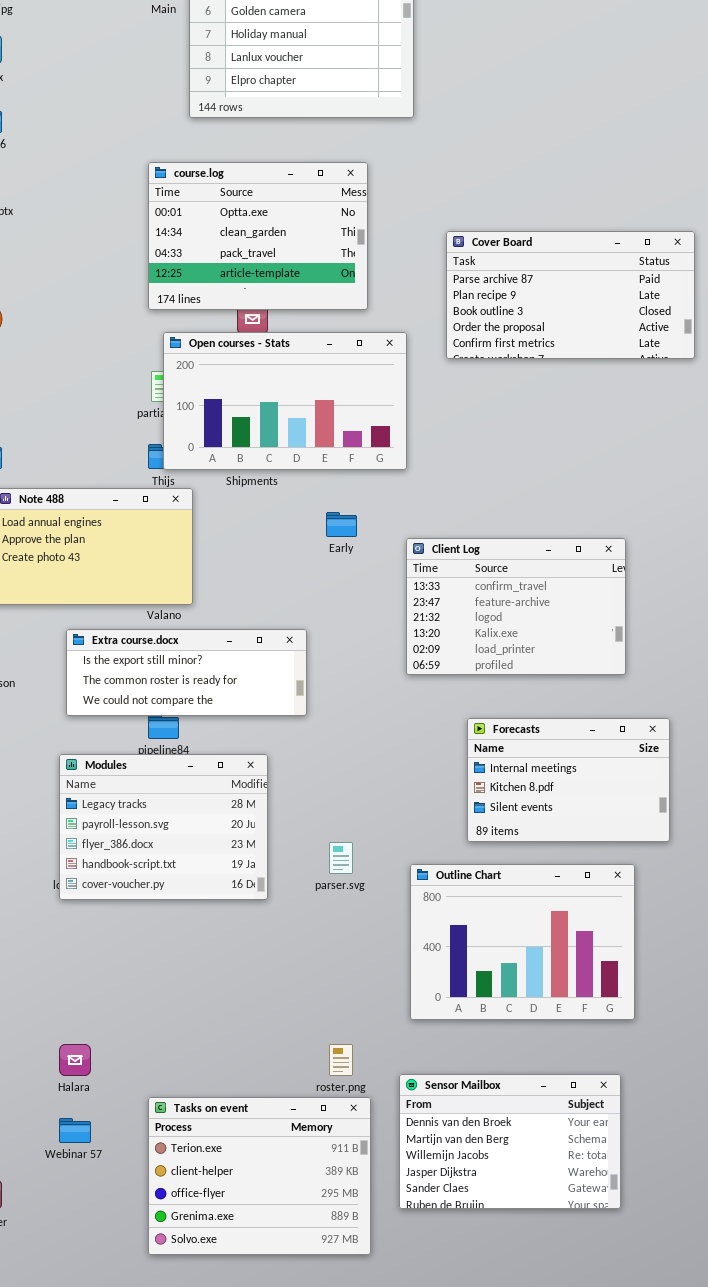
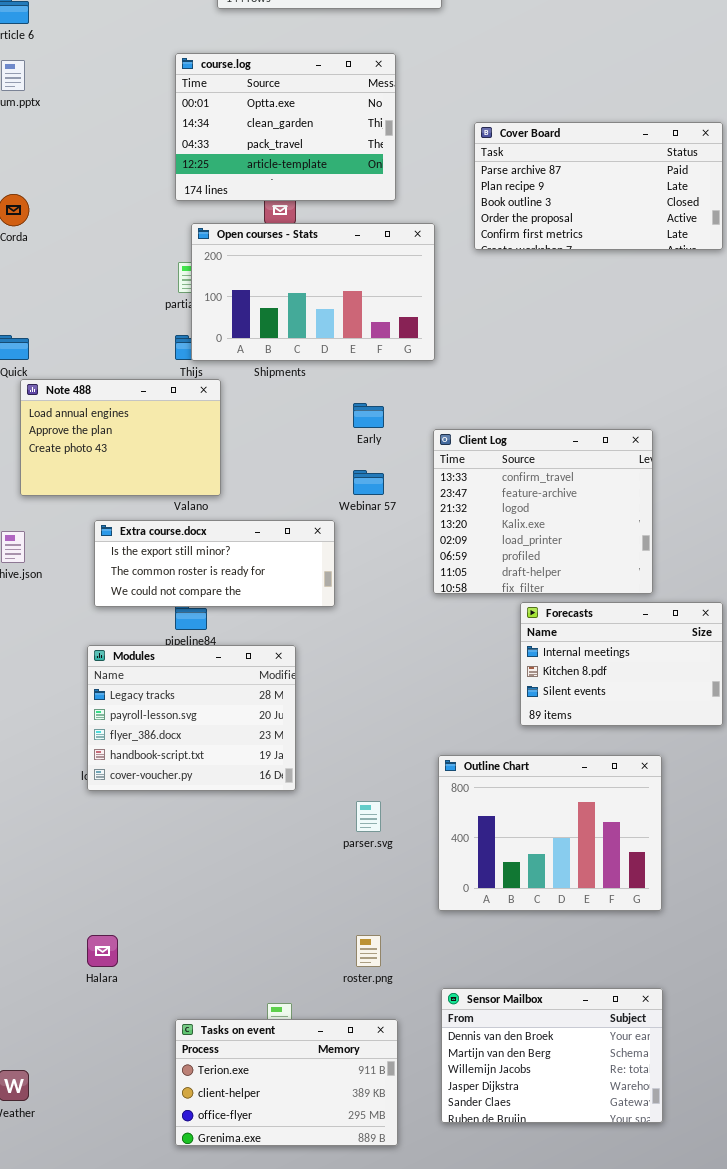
Client Log: [406,538,626,675] -> [433,429,653,594], resized
Forecasts: [467,718,670,842] -> [520,602,723,726], moved
parser.svg: [329,842,353,874] -> [356,801,381,832], moved
Sensor Mailbox: [399,1074,621,1209] -> [441,988,663,1123], moved
Tasks on event: [148,1097,371,1255] -> [175,1019,398,1146], resized
Webinar 57: [59,1118,91,1143] -> [353,470,384,495], moved

